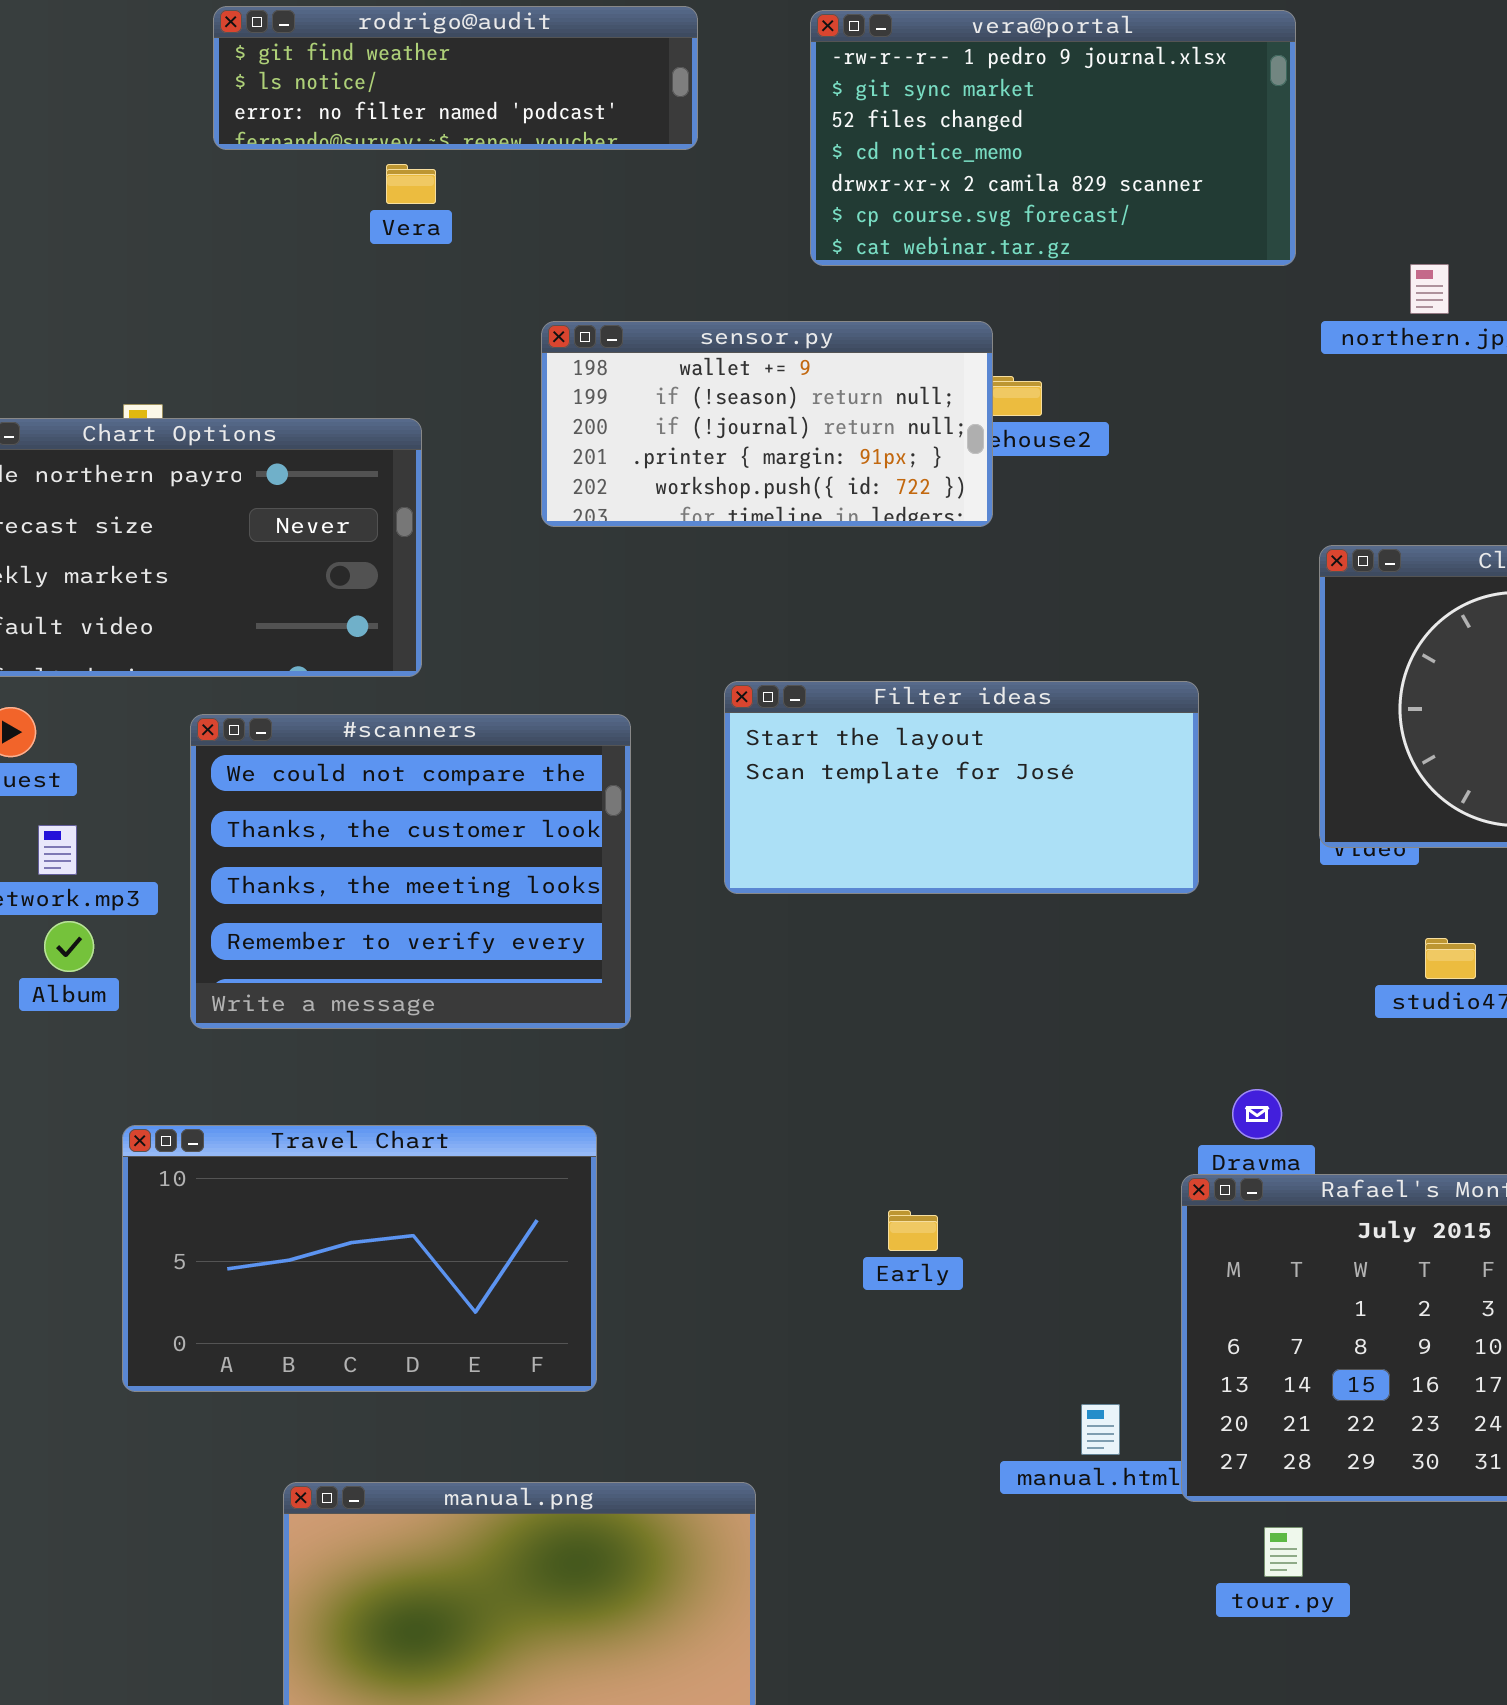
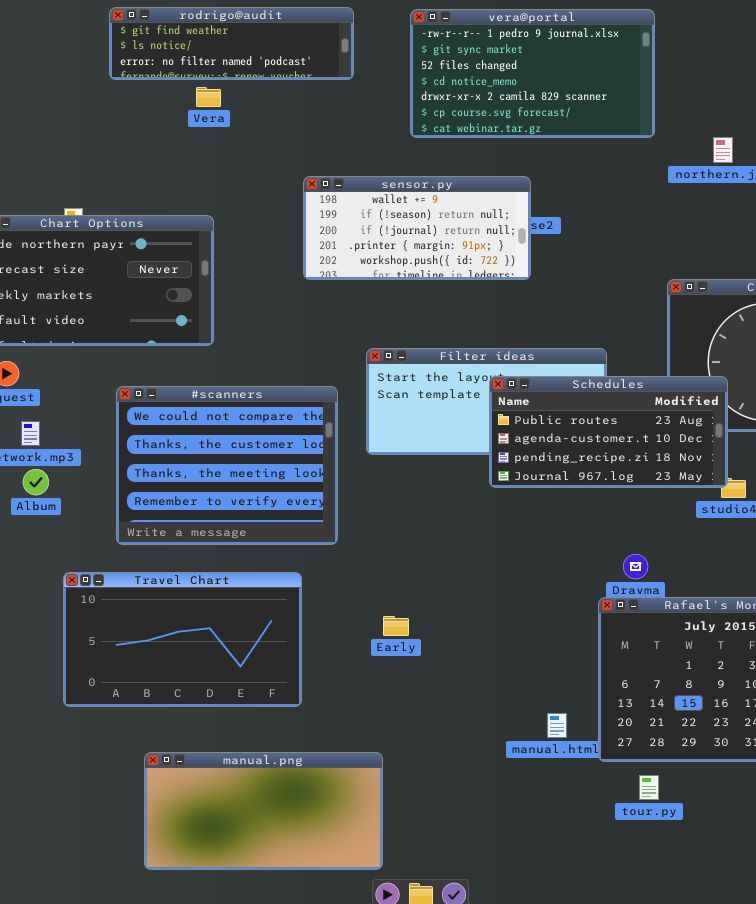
sensor.py: [541,321,993,527] -> [303,176,531,280], moved
#scanners: [190,714,631,1029] -> [116,386,338,545], moved
Schedules: none -> [489,376,728,488], opened
Early: [888,1210,938,1251] -> [383,616,409,636], moved

